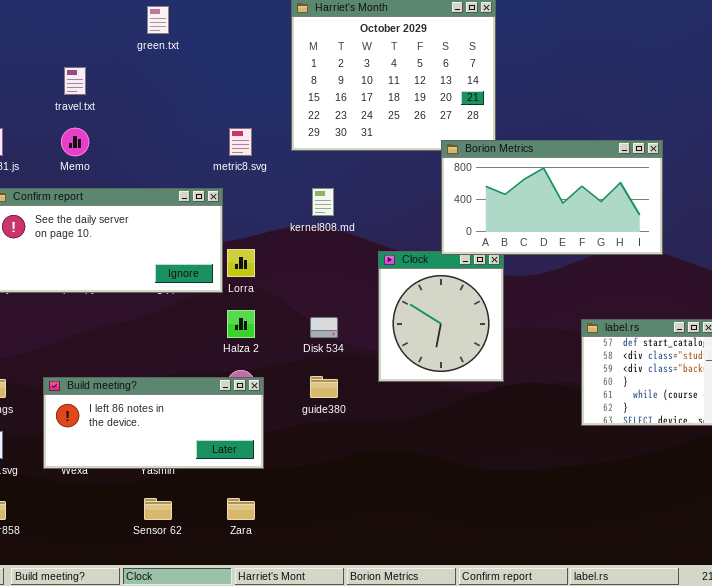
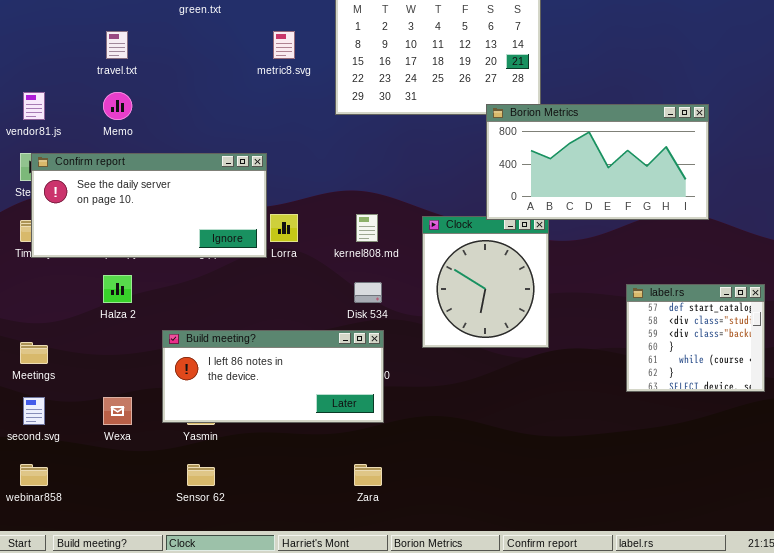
metric8.svg: [229,128,252,156] -> [273,31,295,59], moved
kernel808.md: [312,188,334,216] -> [356,214,378,242], moved
Halza 2: [227,310,255,338] -> [103,275,132,303], moved
Build meeting?: [43,377,264,469] -> [162,330,384,423], moved
Zara: [227,498,255,520] -> [354,464,382,486], moved

